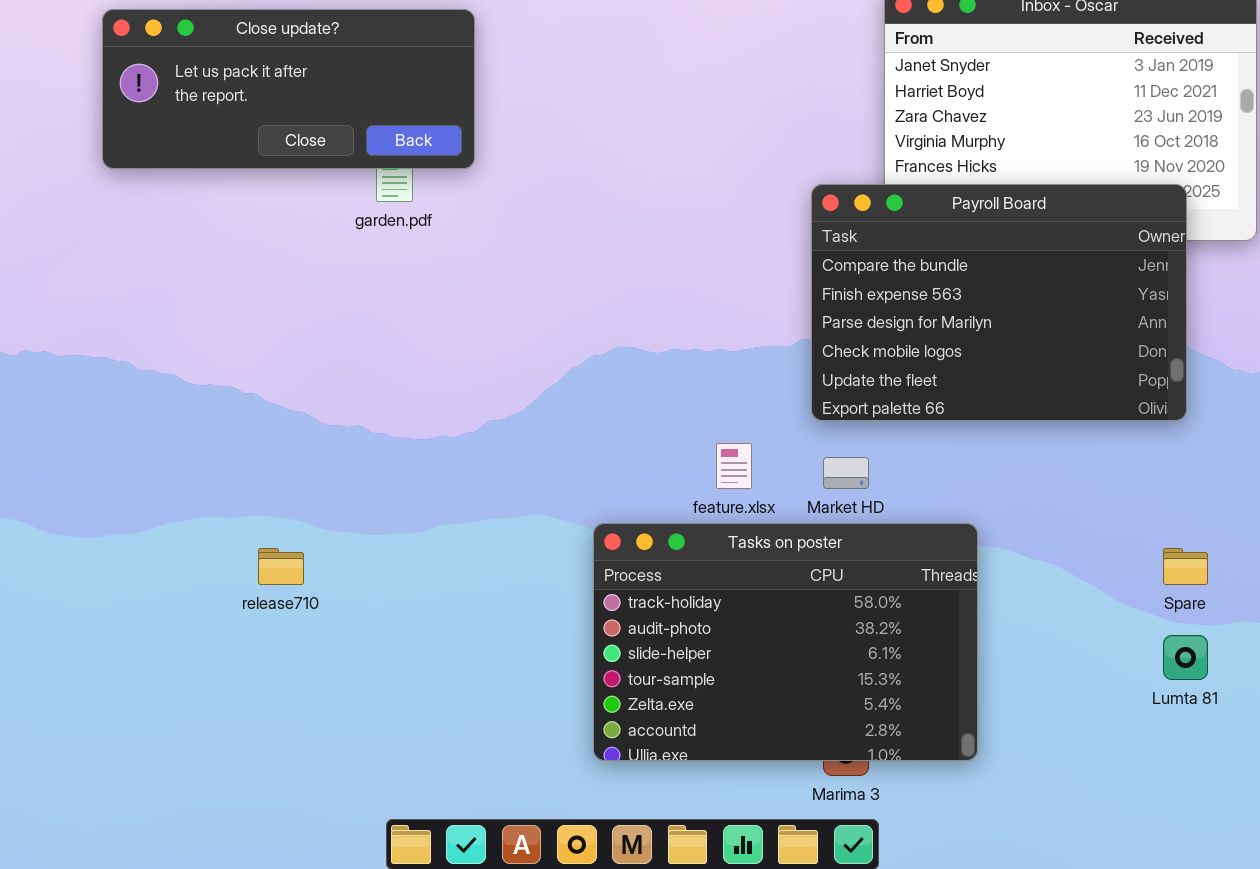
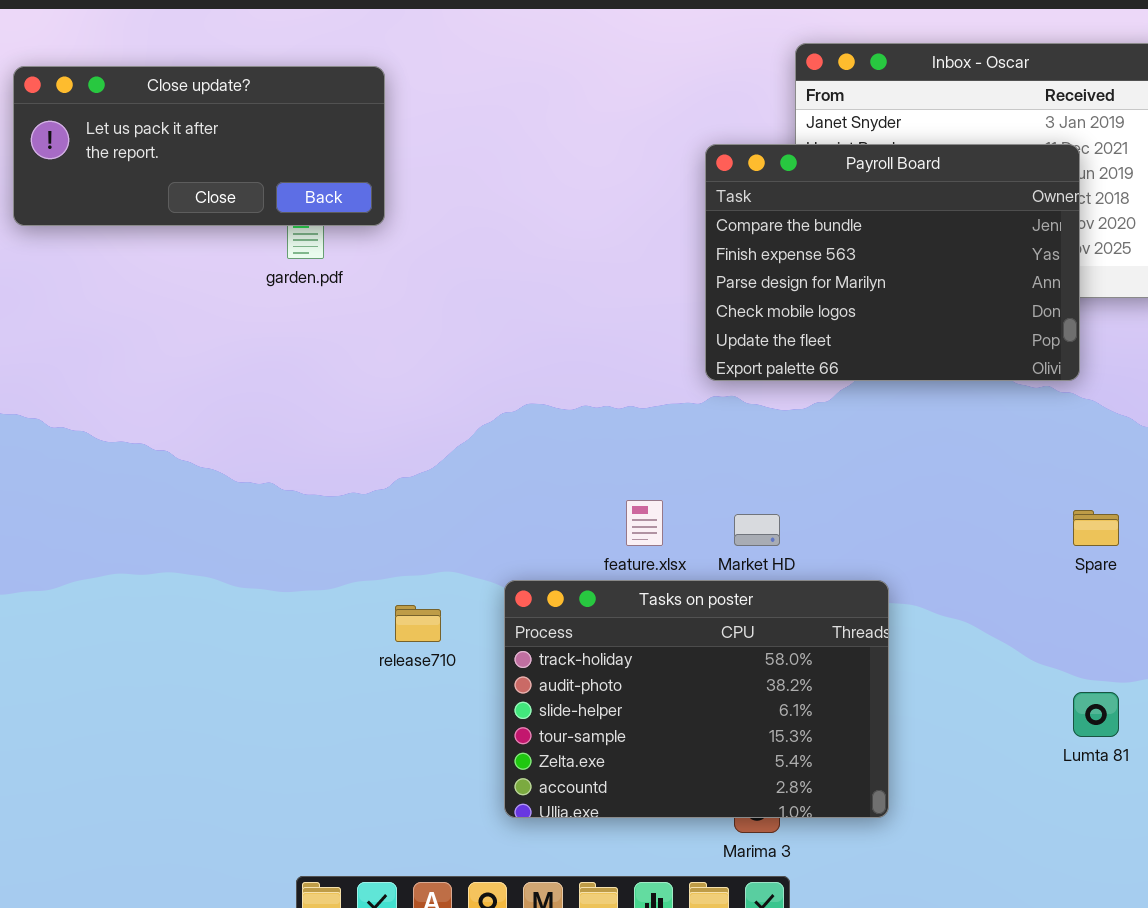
Payroll Board: [811,184,1187,421] -> [705,144,1080,381], moved
release710: [258,548,304,585] -> [395,605,441,642], moved
Spare: [1163,548,1208,585] -> [1073,510,1119,546], moved

